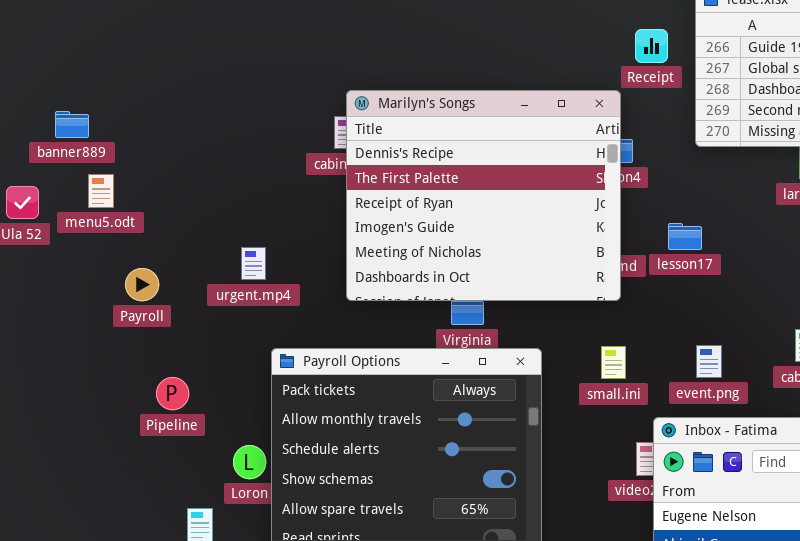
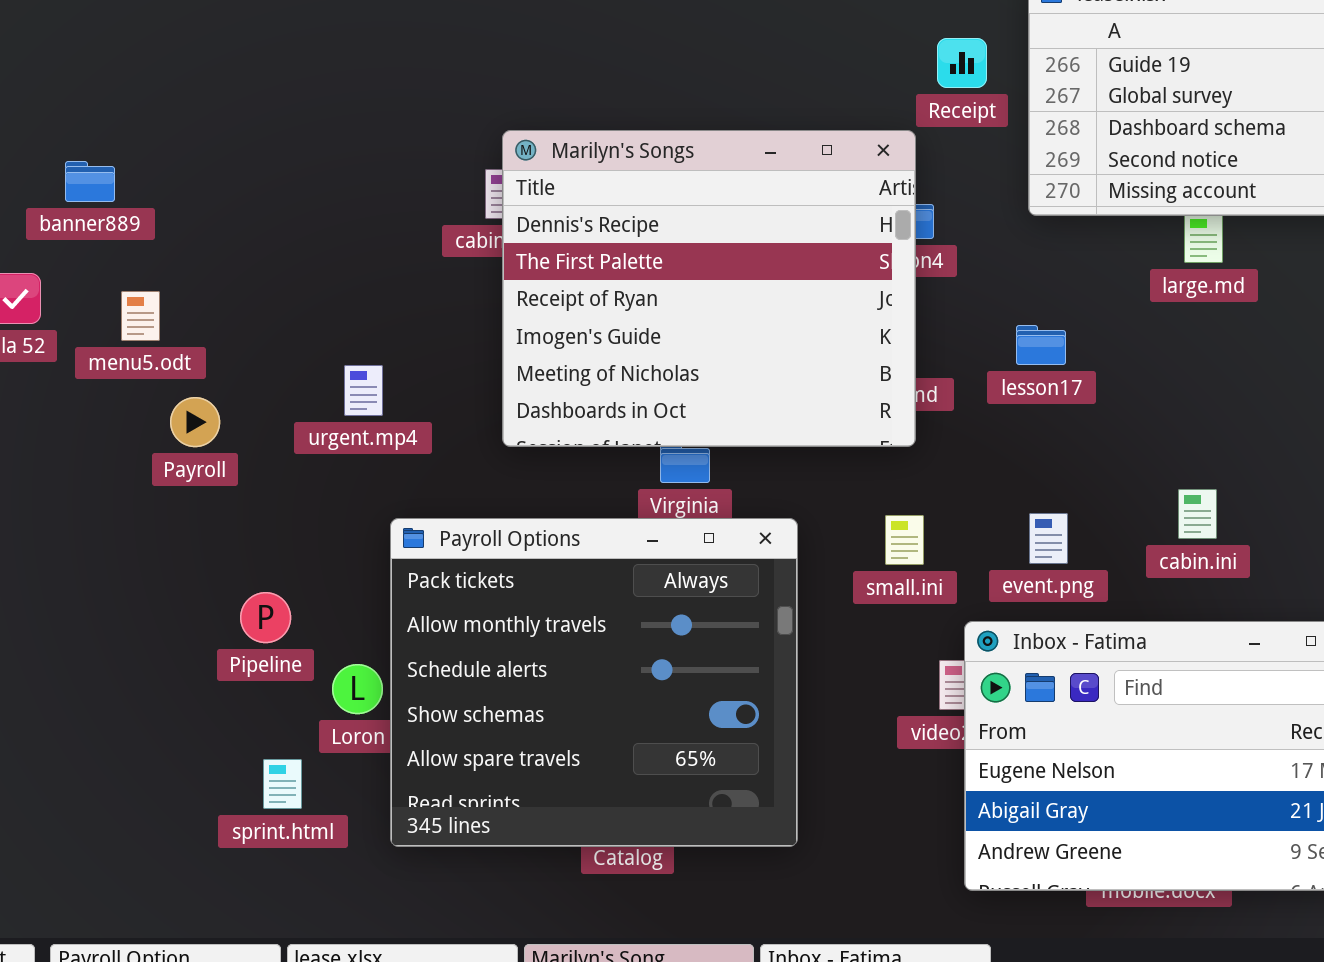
menu5.odt: [88,174,114,208] -> [121,291,160,341], moved
lesson17: [668,223,702,250] -> [1016,325,1066,365], moved
Pipeline: [156,377,189,410] -> [240,592,291,643], moved

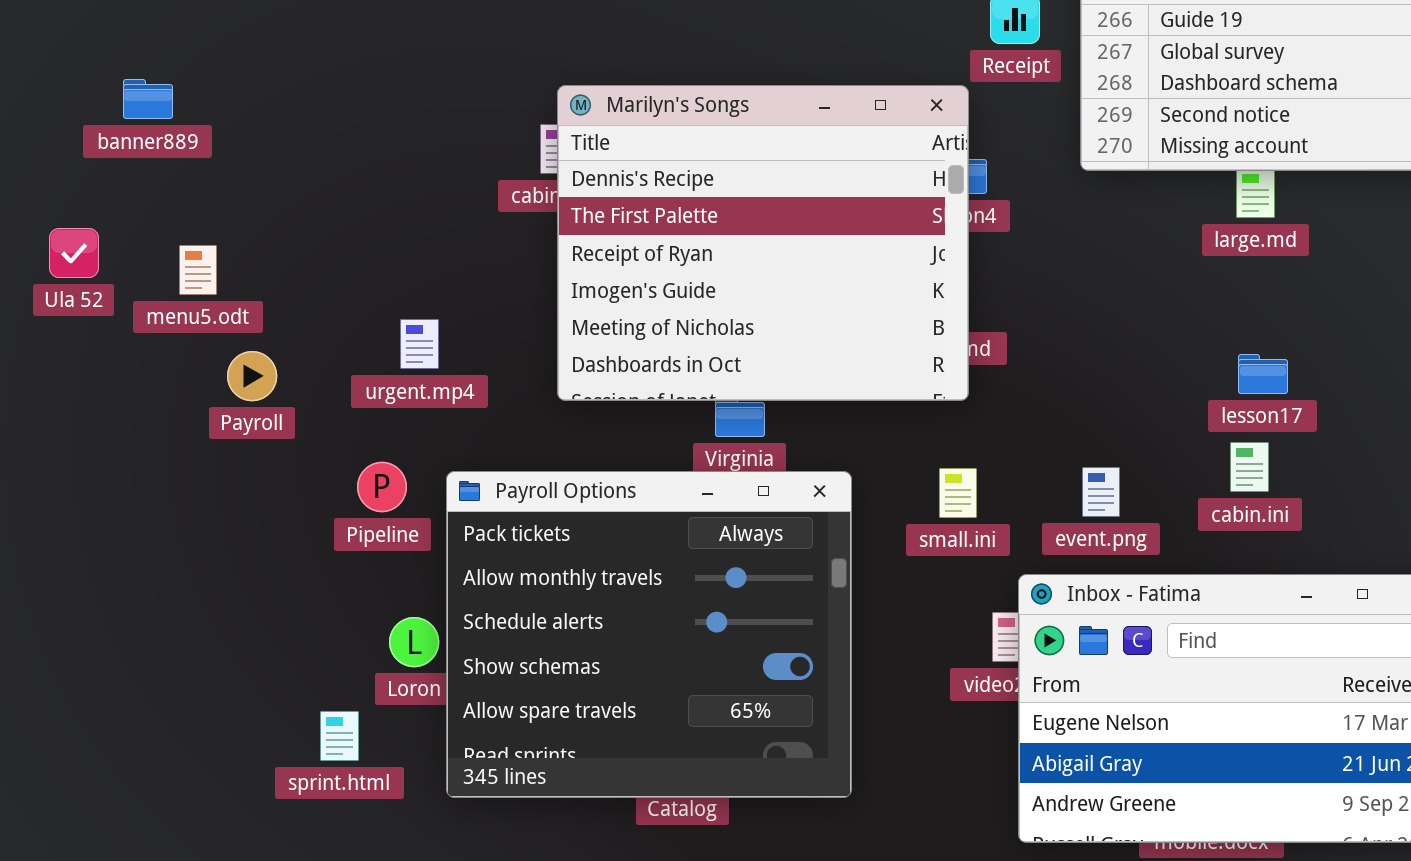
banner889: [65,161,115,202] -> [123,79,173,119], moved
lesson17: [1016,325,1066,365] -> [1238,354,1288,394], moved
Pipeline: [240,592,291,643] -> [357,462,407,512], moved

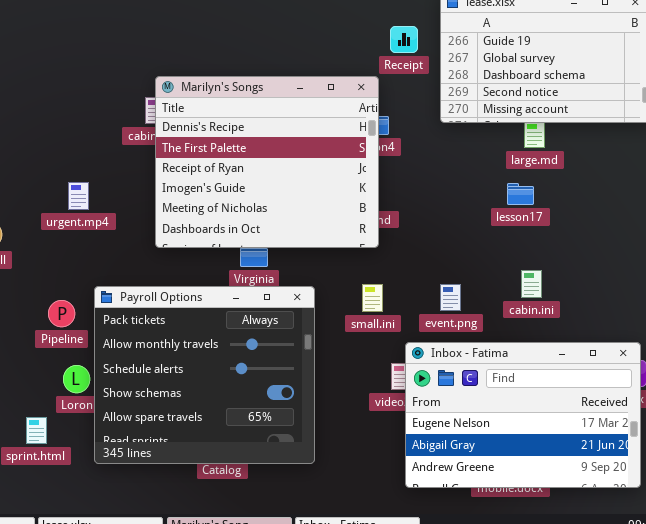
urgent.mp4: [400,319,439,369] -> [68,182,89,210], moved
lesson17: [1238,354,1288,394] -> [507,183,534,205], moved
Pipeline: [357,462,407,512] -> [48,300,75,327], moved

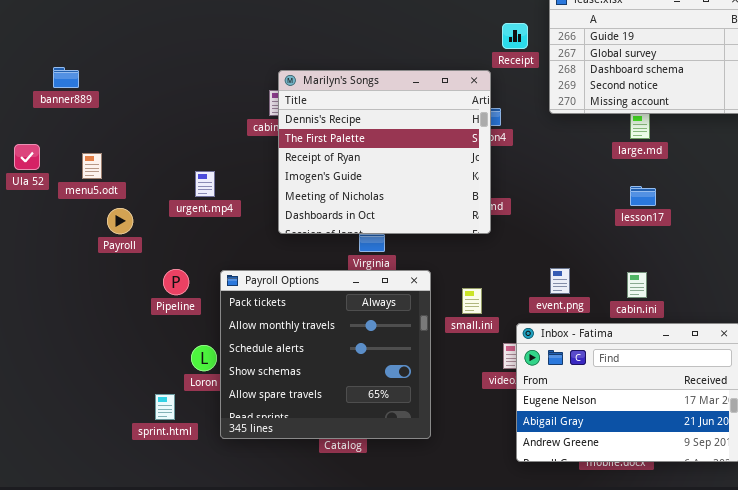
lesson17: [507,183,534,205] -> [630,186,656,206], moved
cabin.ini: [521,270,542,298] -> [627,272,647,298], moved
small.ini: [362,284,383,312] -> [462,288,482,314], moved
Pipeline: [48,300,75,327] -> [163,269,189,295], moved

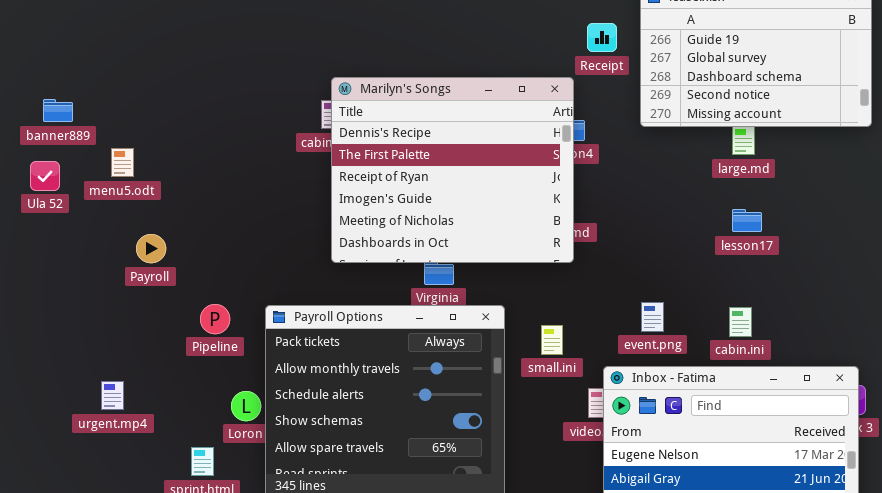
banner889: [53,67,79,88] -> [43,99,73,122], moved
menu5.odt: [82,153,102,179] -> [111,148,134,177], moved
urgent.mp4: [195,171,215,197] -> [101,381,124,410], moved

